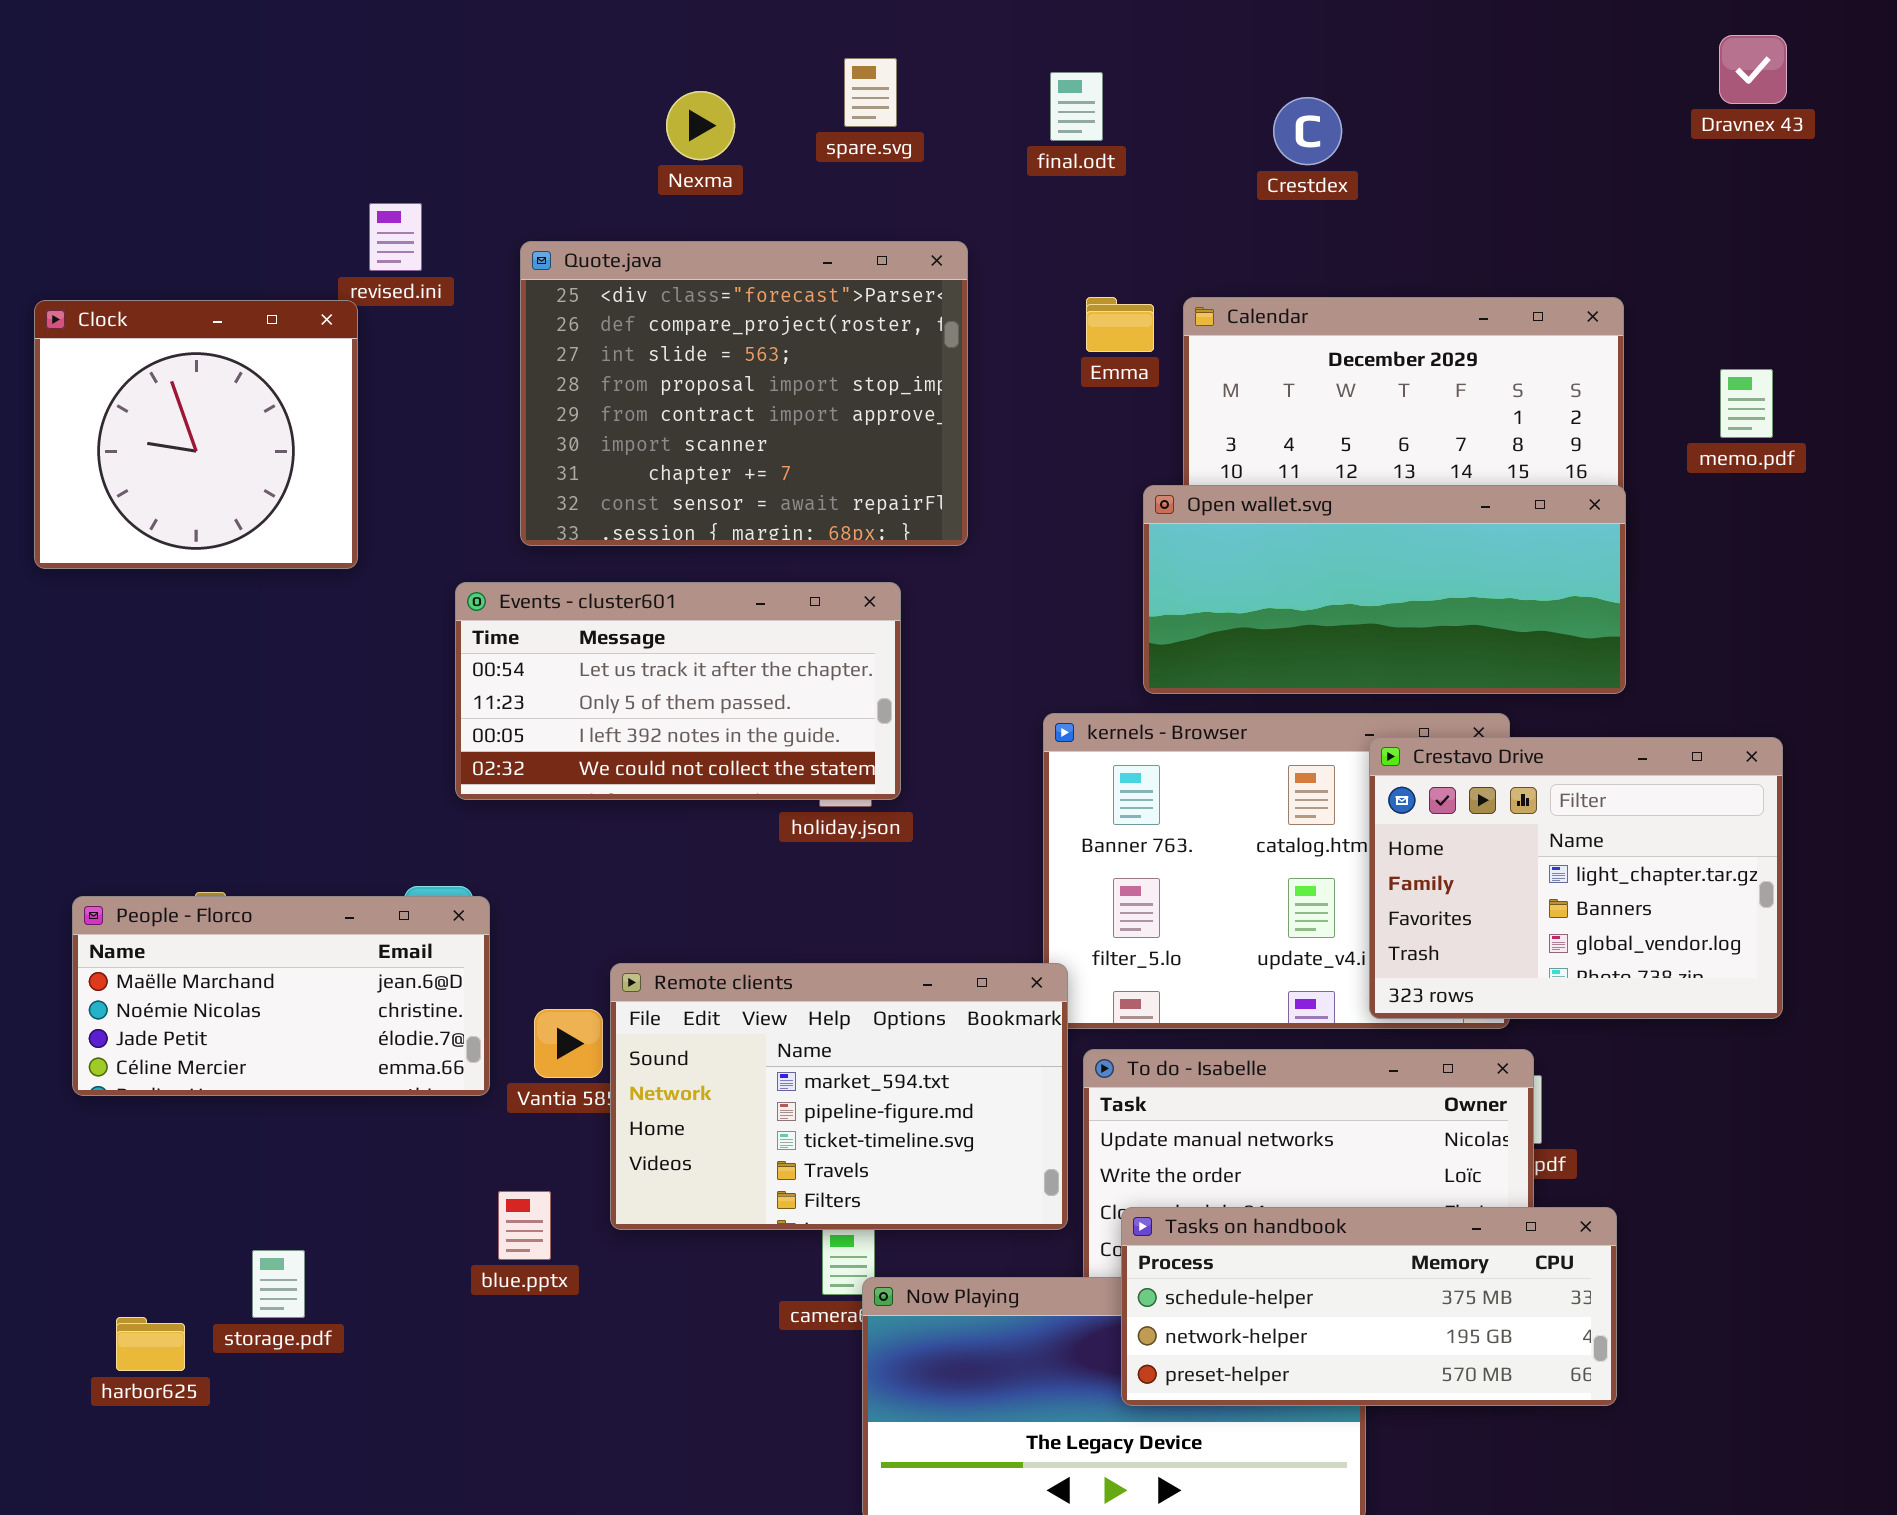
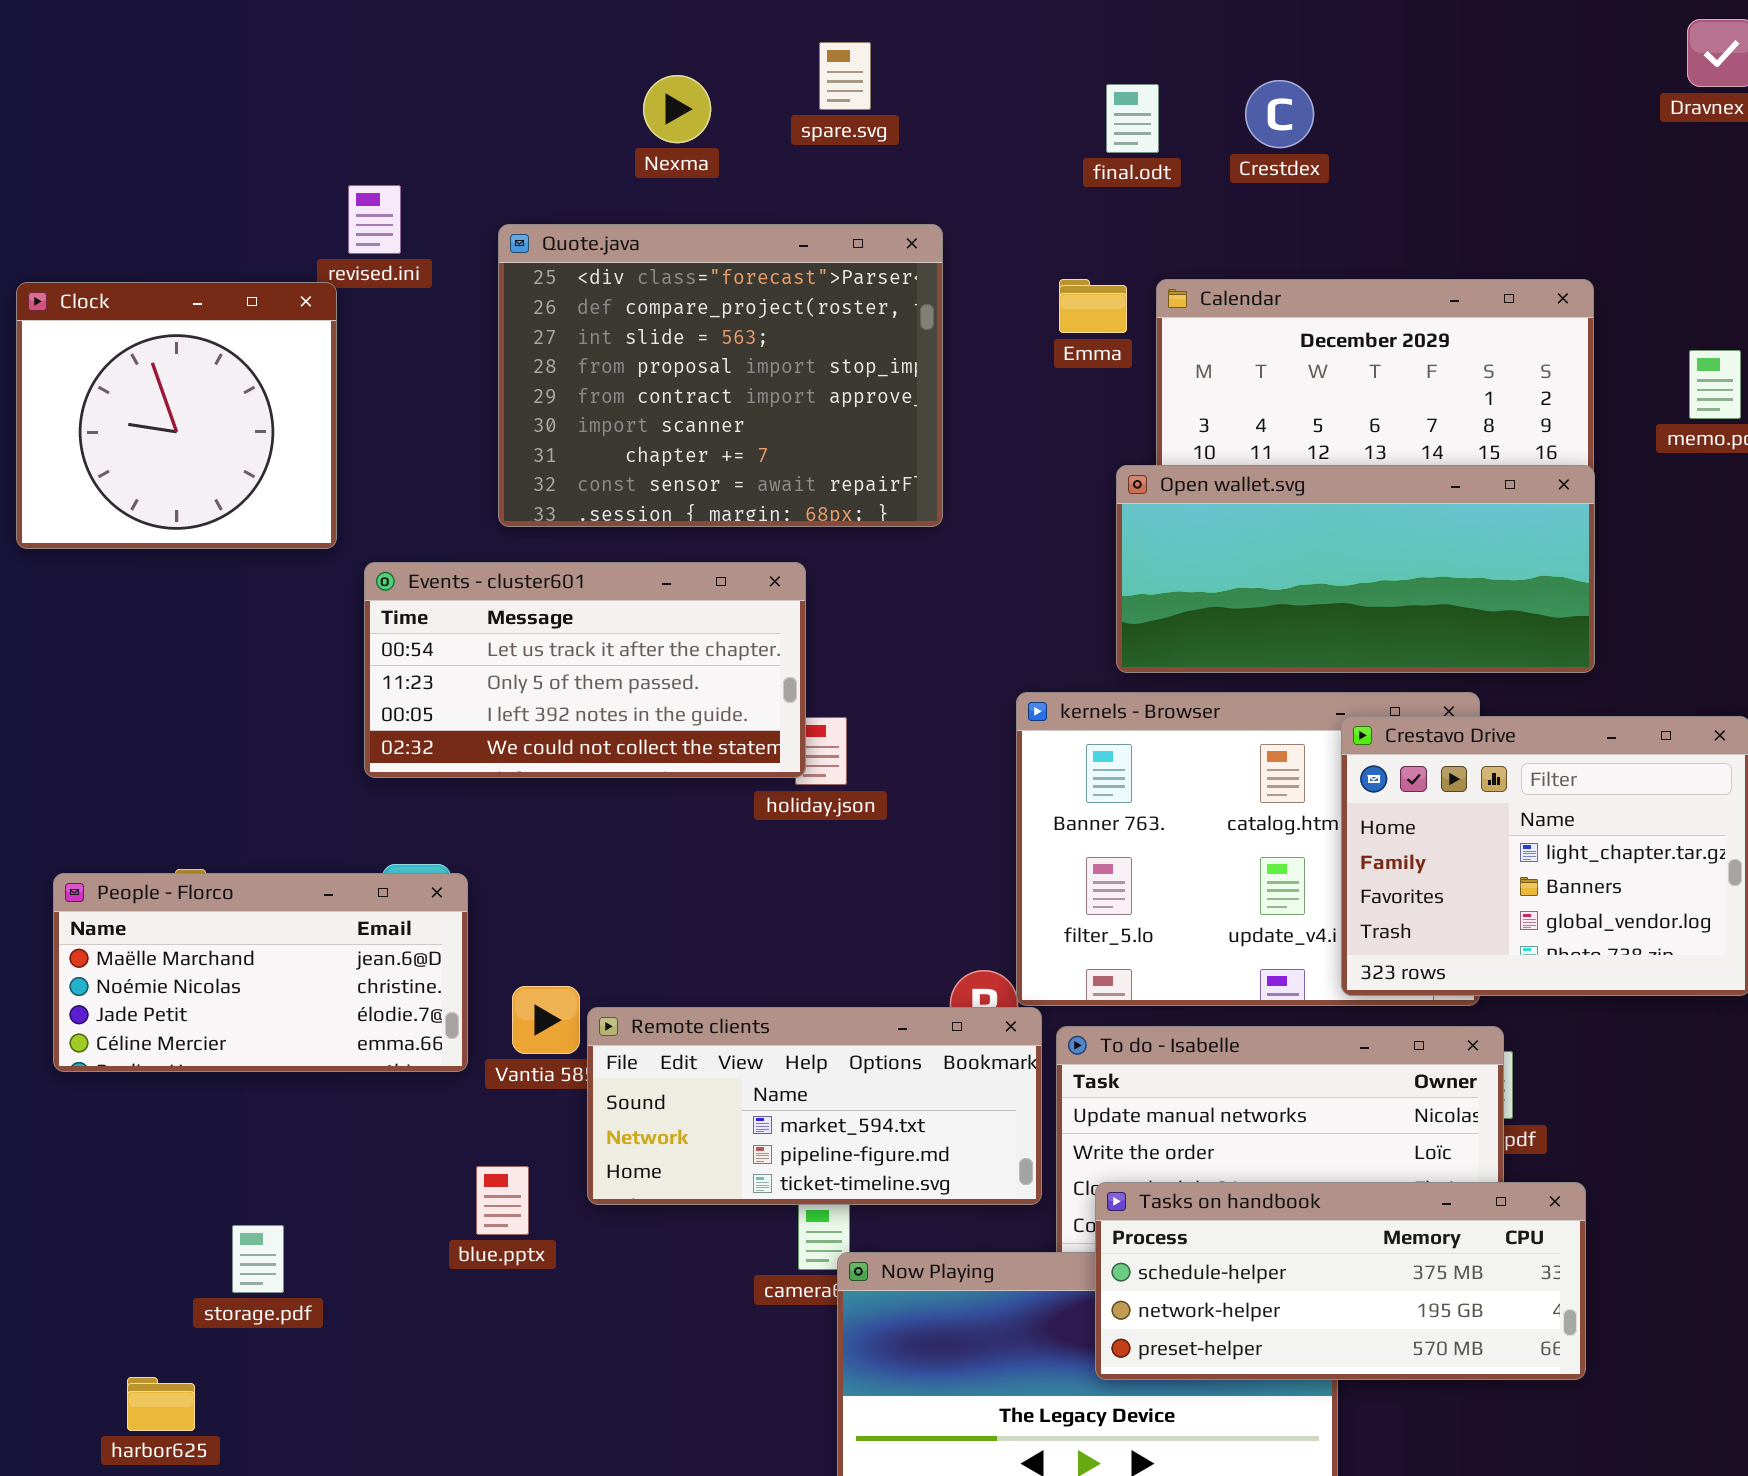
final.odt: [1050,72,1103,141] -> [1106,84,1159,153], moved
Events - cluster601: [455,582,901,800] -> [364,562,806,778], moved
Remote clients: [610,963,1068,1230] -> [587,1007,1042,1205], resized
harbor625: [116,1317,185,1371] -> [127,1377,195,1431], moved

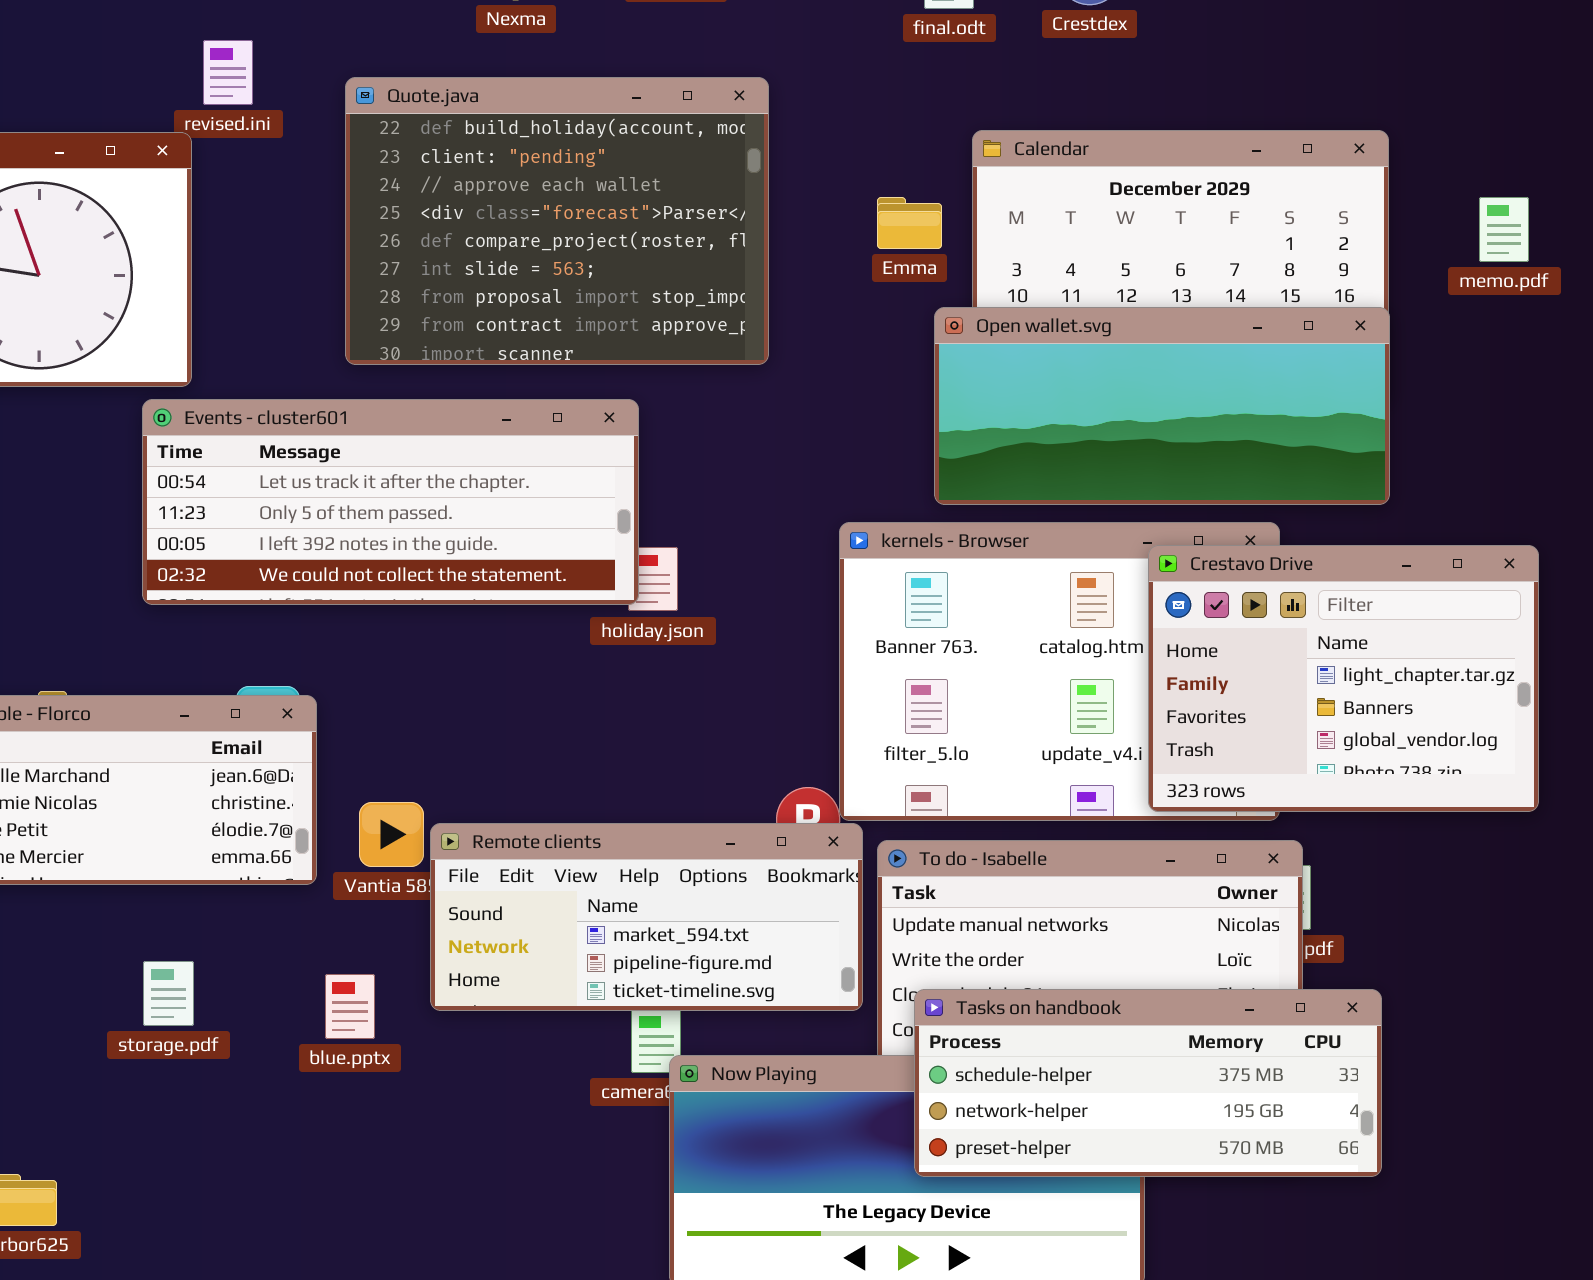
Quote.java: [498,224,943,527] -> [345,77,769,365], scrolled up 3 rows
Emma: [1059,279,1127,333] -> [877,197,942,249], moved
Events - cluster601: [364,562,806,778] -> [142,399,639,605], resized
storage.pdf: [232,1225,284,1293] -> [143,961,194,1026], moved

